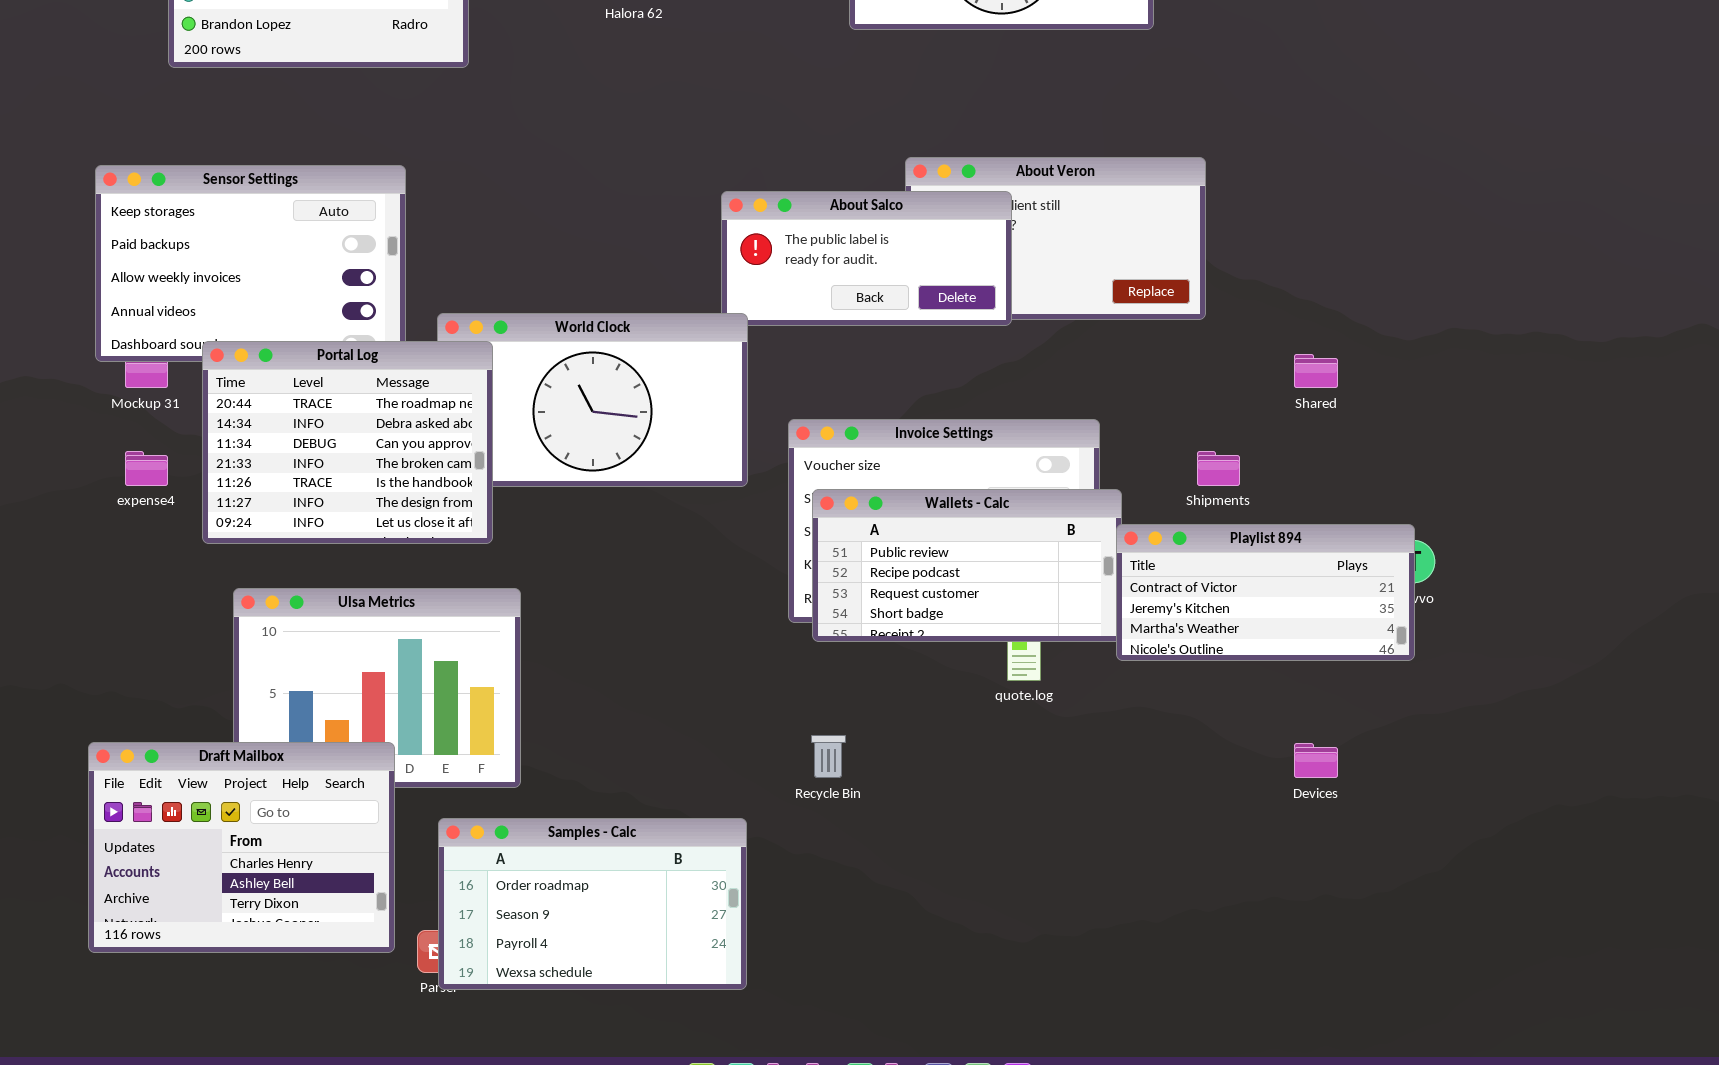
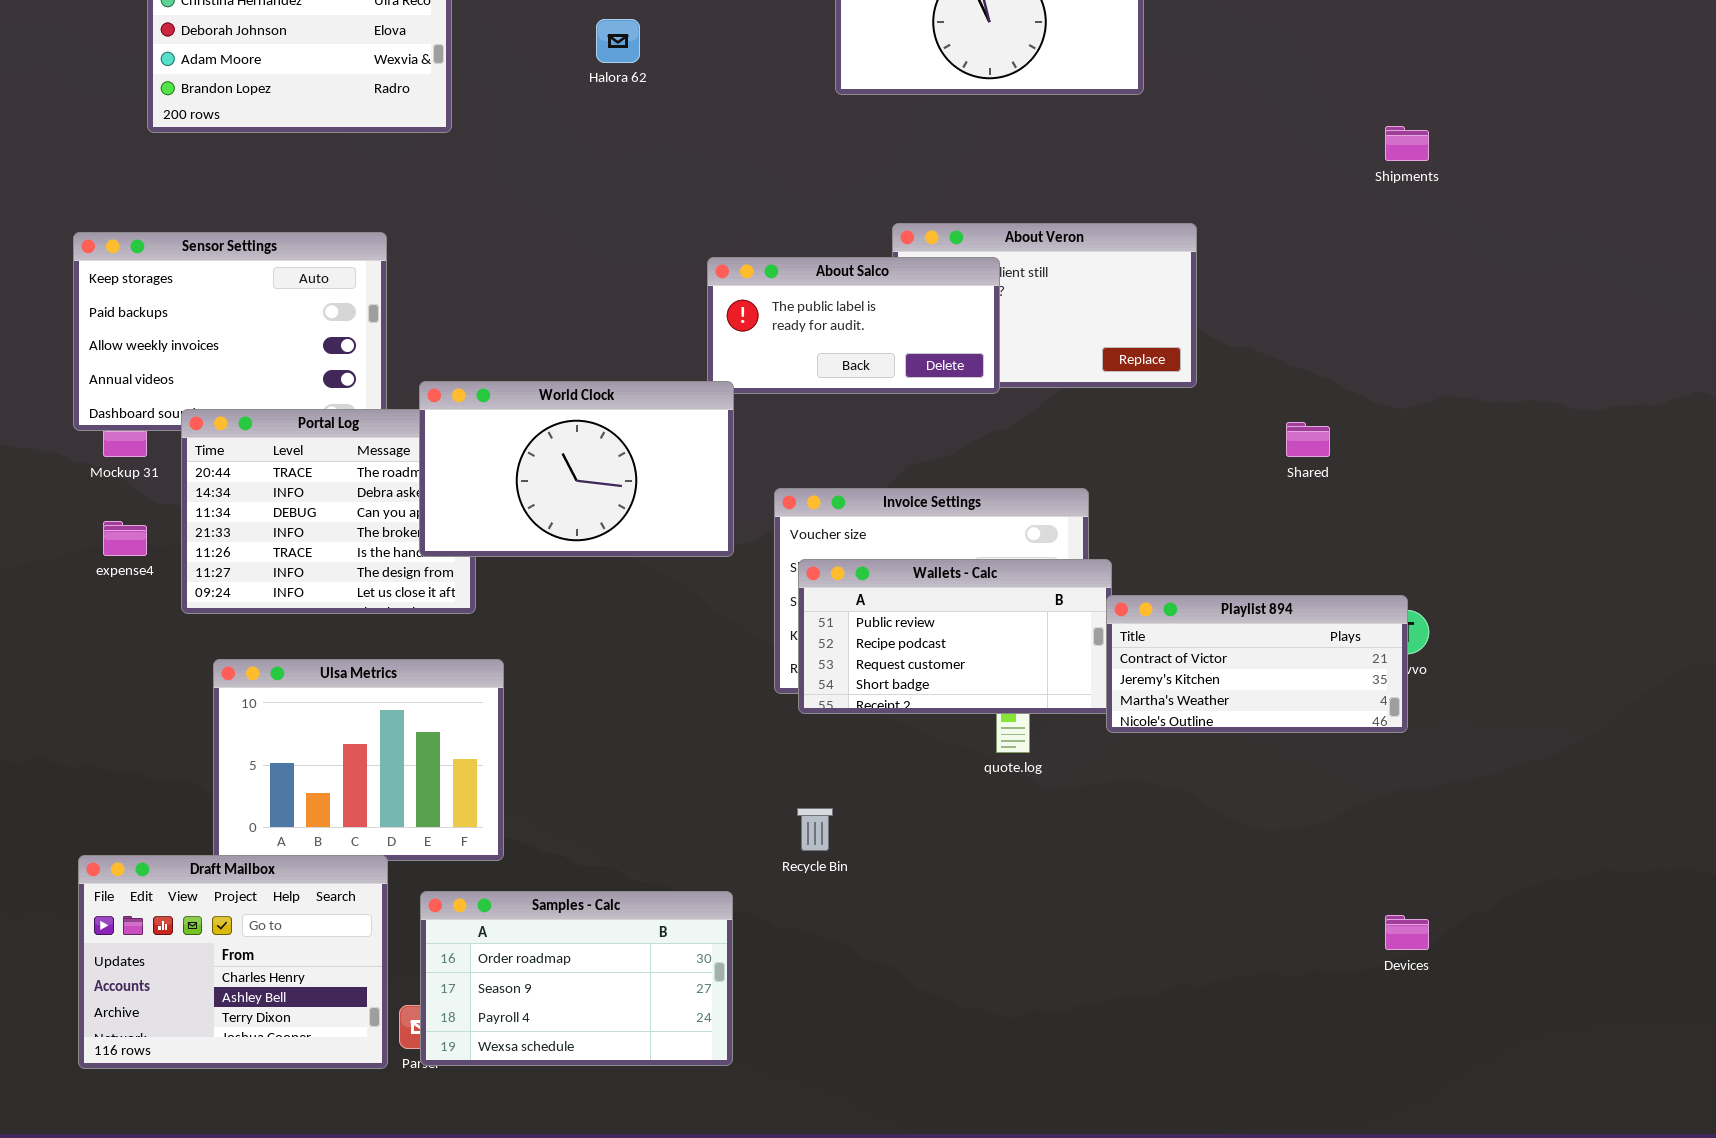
World Clock: [437,313,748,487] -> [419,381,734,557], raised
Shipments: [1197,451,1240,486] -> [1385,126,1429,161], moved
Draft Mailbox: [88,742,395,953] -> [78,855,388,1069], moved
Devices: [1294,743,1338,778] -> [1385,915,1429,950], moved

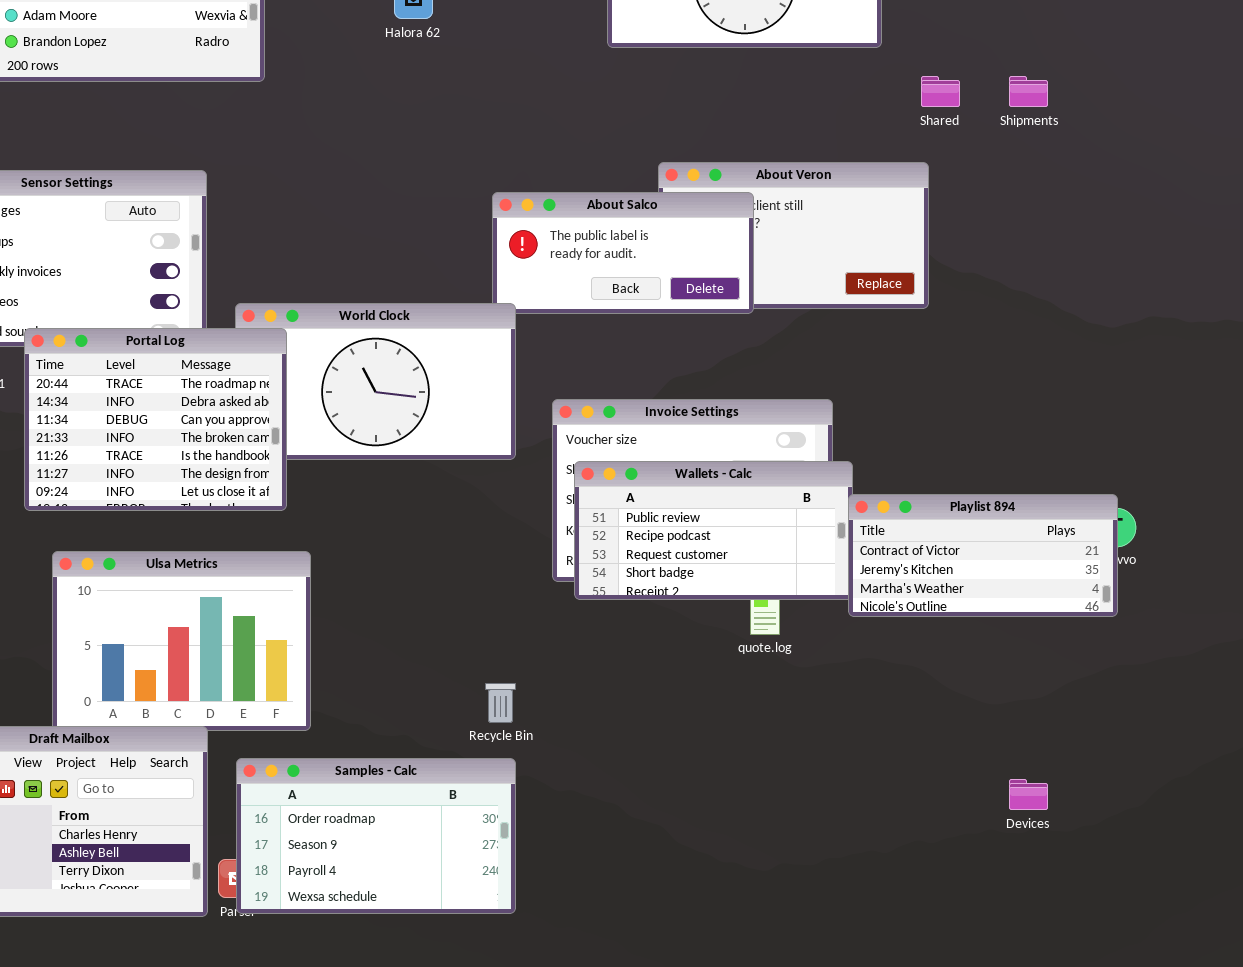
Shipments: [1385,126,1429,161] -> [1009,76,1048,107], moved
Portal Log: [181,409,476,614] -> [24,328,287,511], raised
Shared: [1286,422,1330,457] -> [921,76,960,107], moved
Recycle Bin: [797,808,833,851] -> [485,683,516,723], moved
Devices: [1385,915,1429,950] -> [1009,779,1048,810], moved

